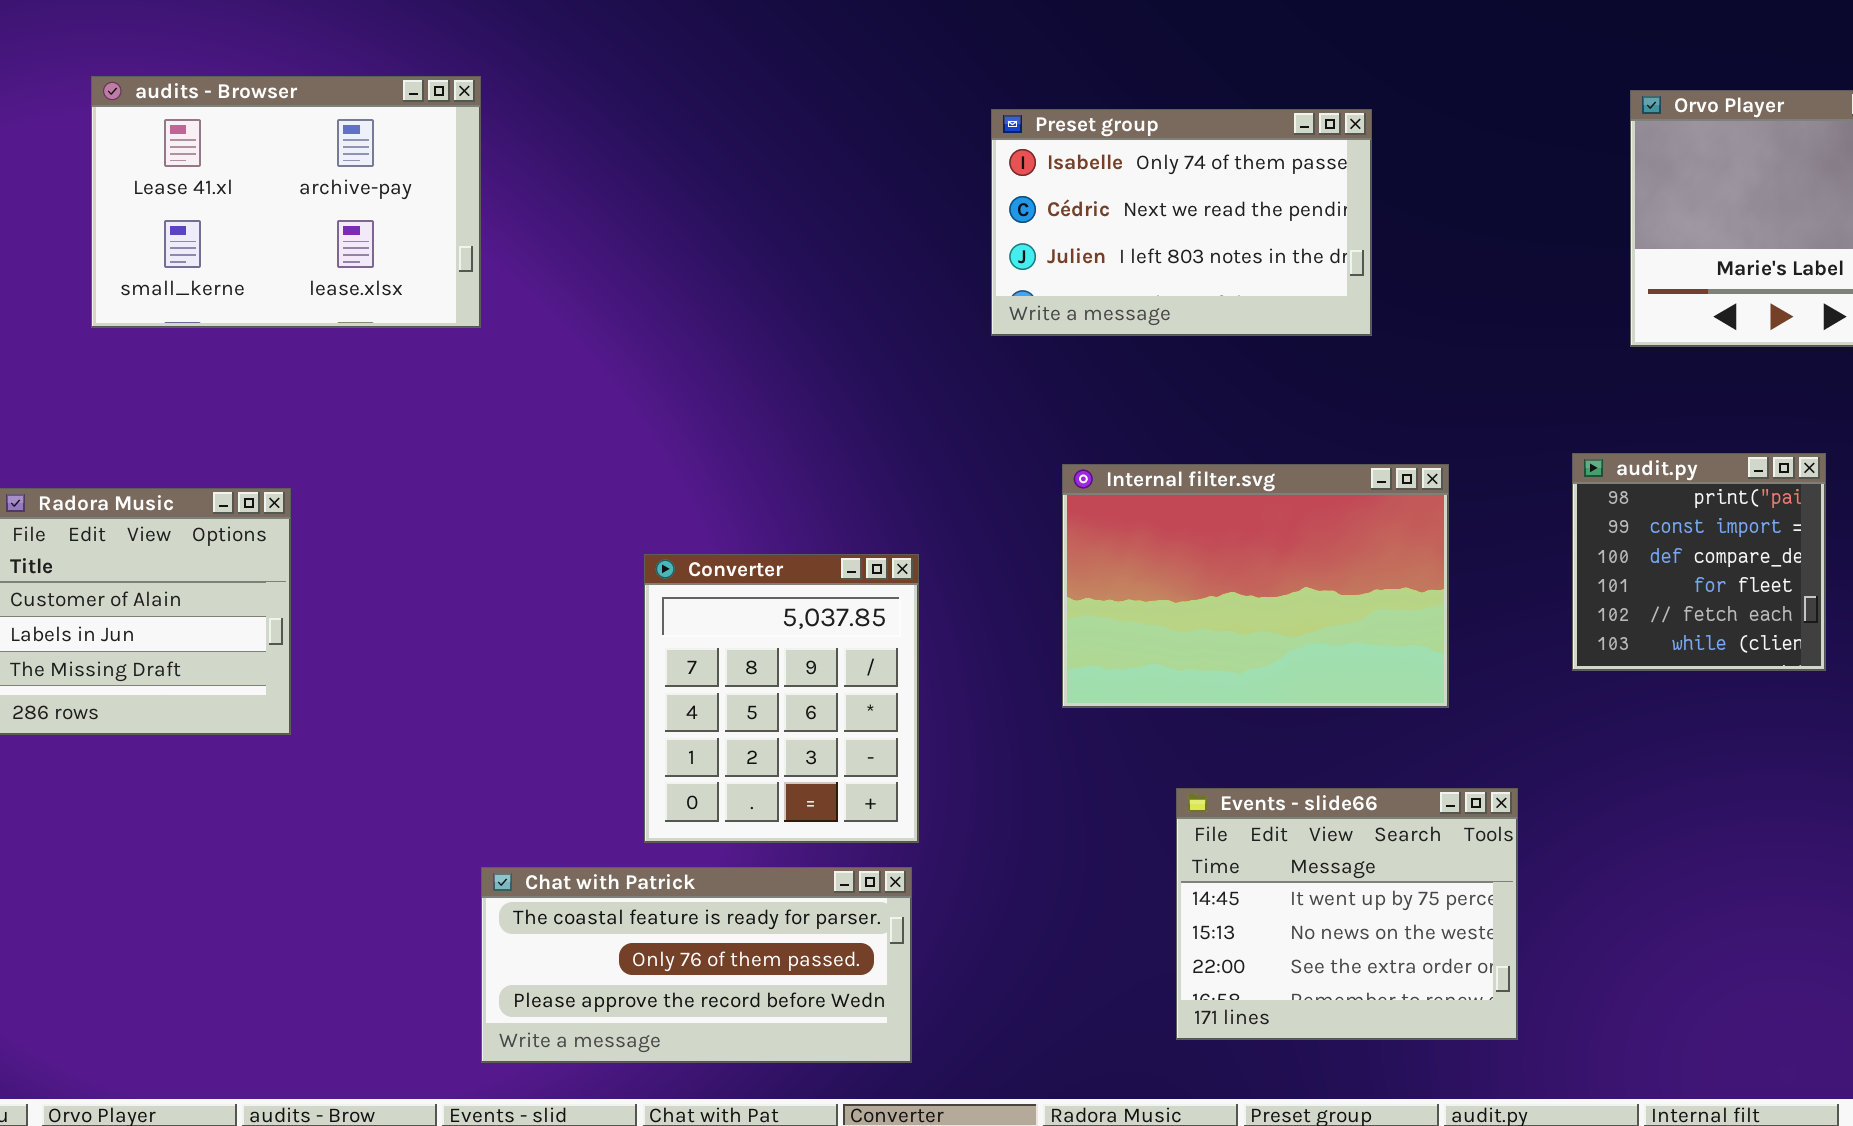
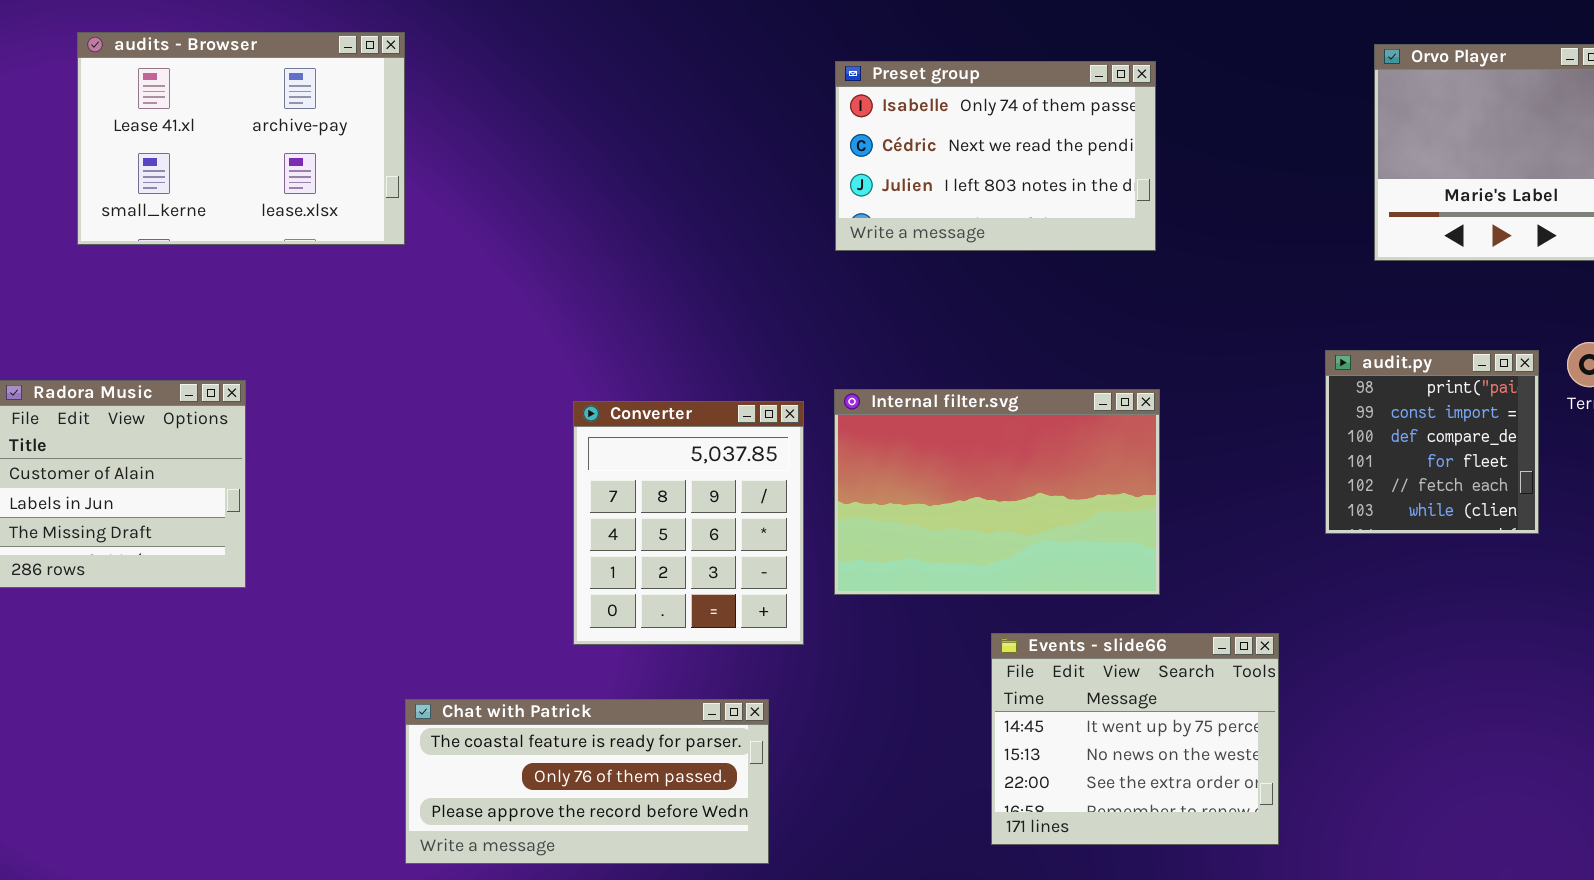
Internal filter.svg: [1062,464,1449,708] -> [834,389,1160,595], moved
Converter: [644,554,919,843] -> [573,401,804,645], moved

